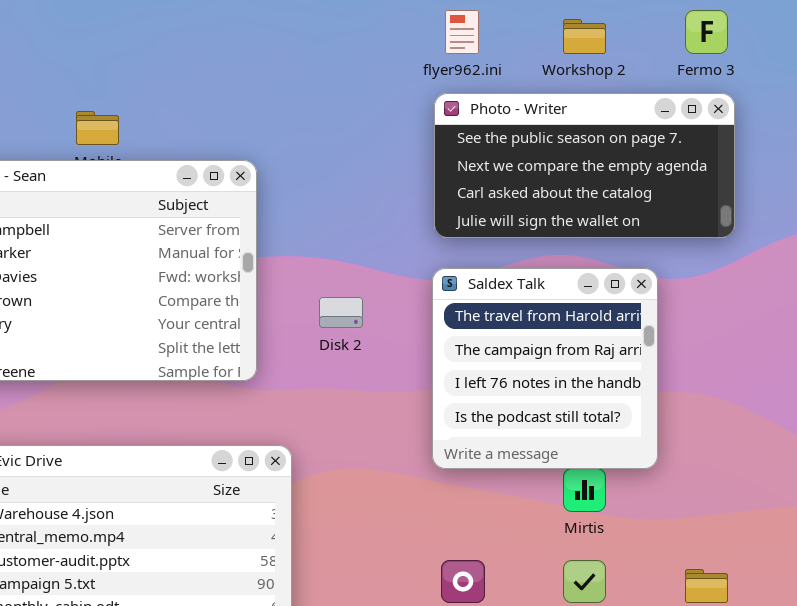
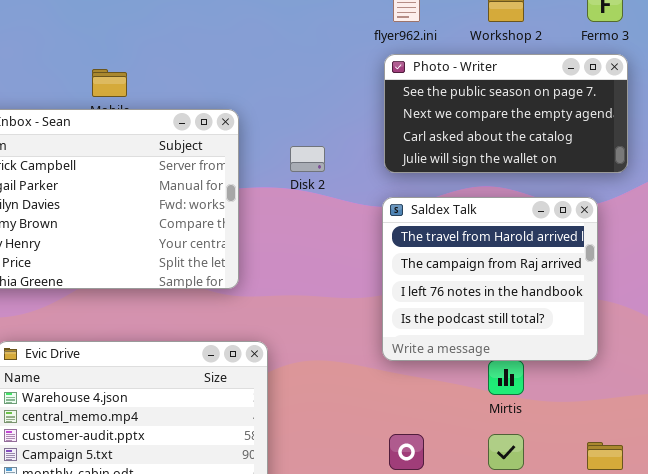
Saldex Talk: [432,268,658,469] -> [382,197,598,361], resized
Disk 2: [319,297,363,328] -> [290,146,325,172], moved

